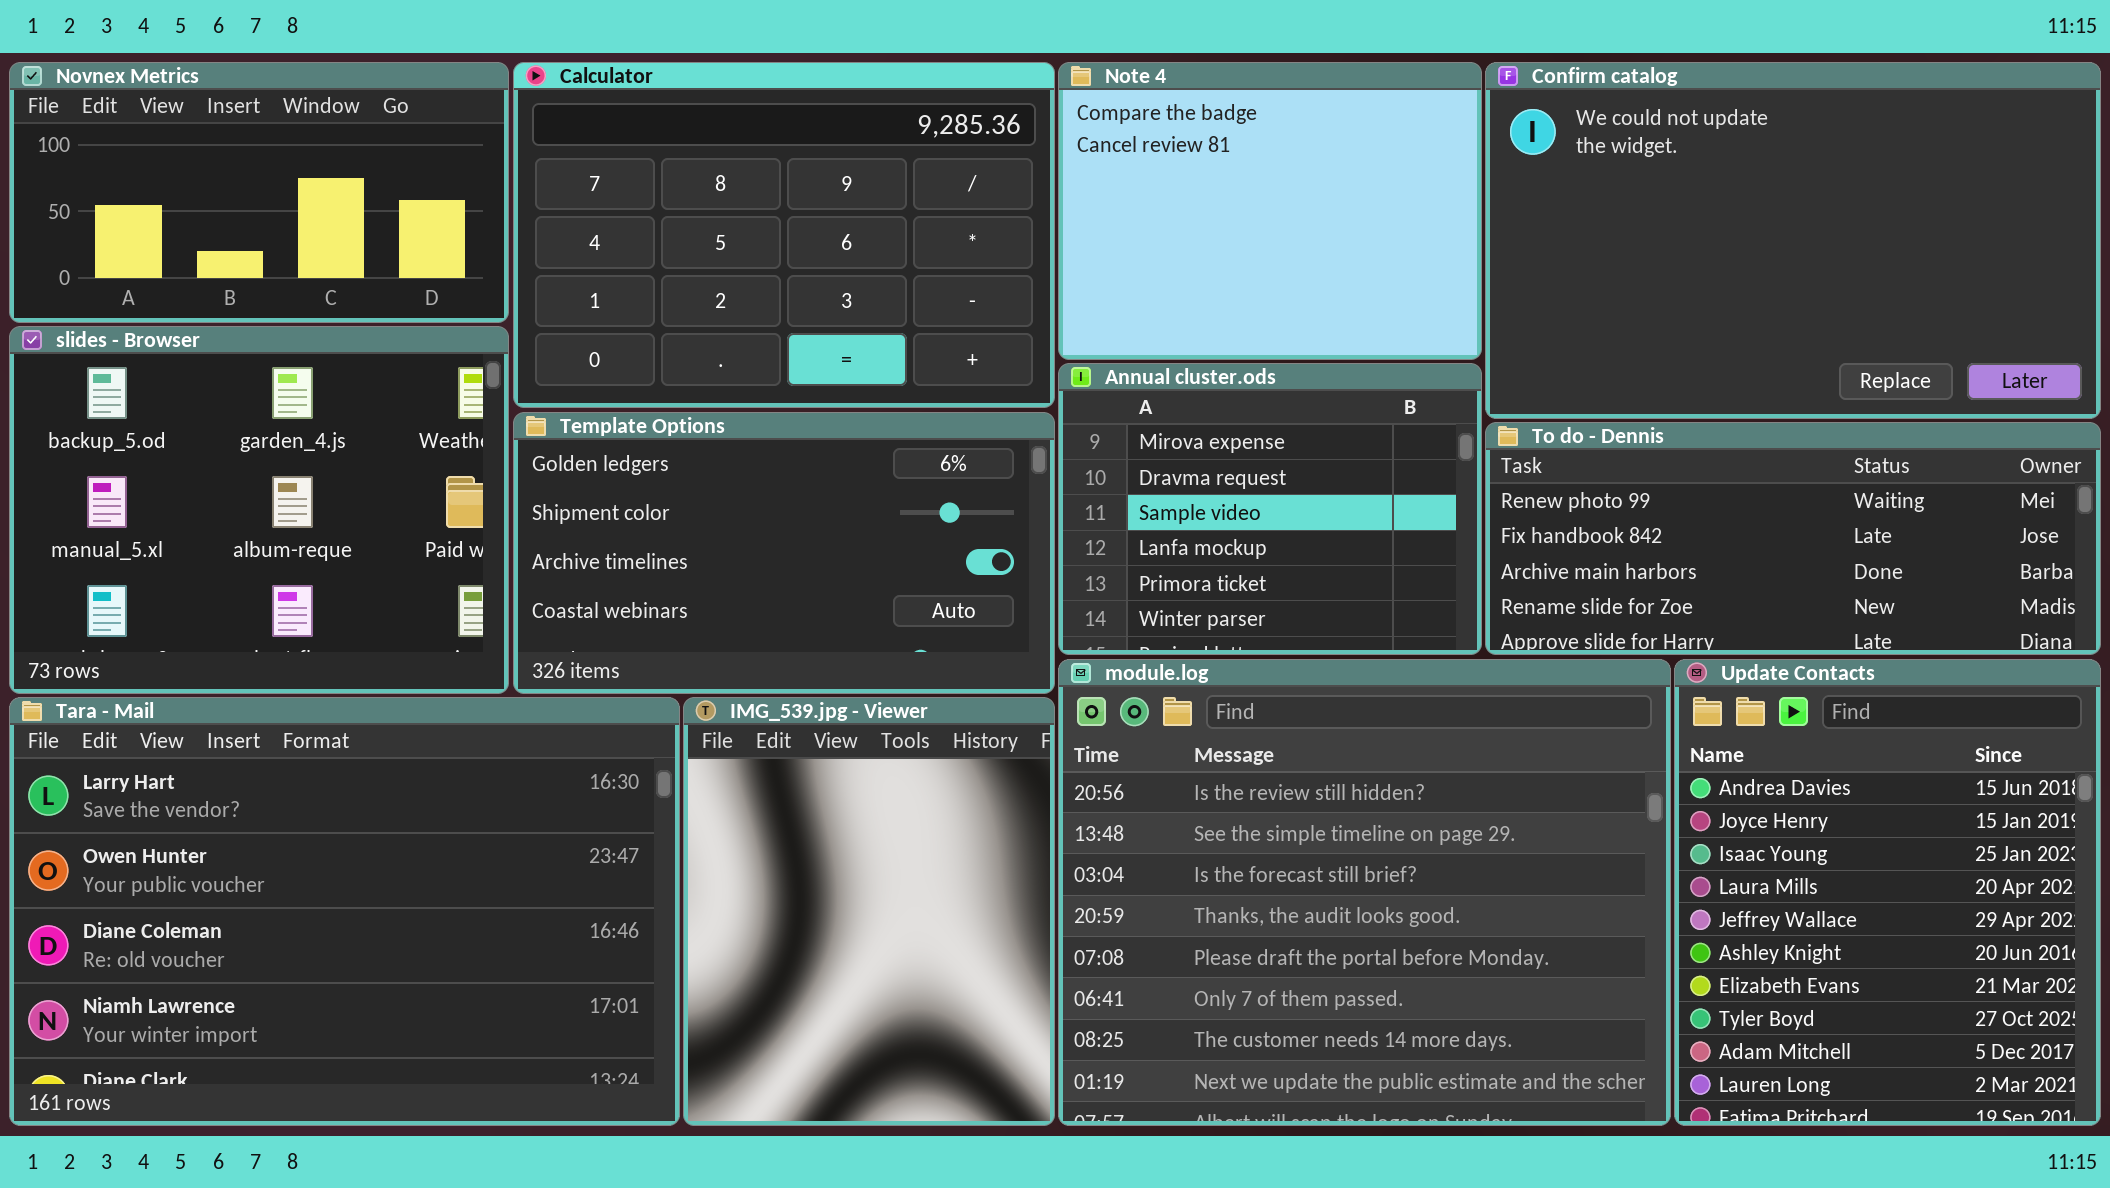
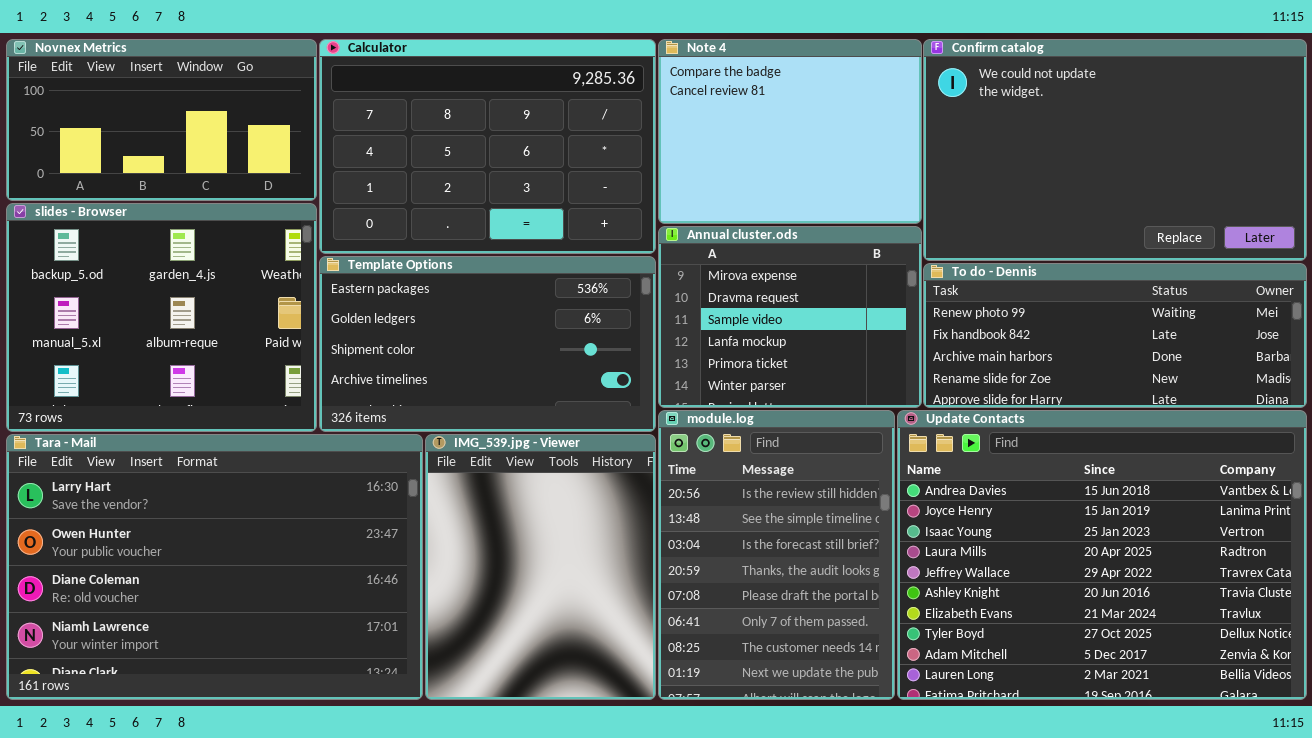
Template Options: [513,412,1055,694] -> [319,256,656,432], scrolled up 1 row
module.log: [1058,659,1671,1126] -> [658,410,895,700], resized
Update Contacts: [1674,659,2101,1126] -> [897,410,1307,700], resized

